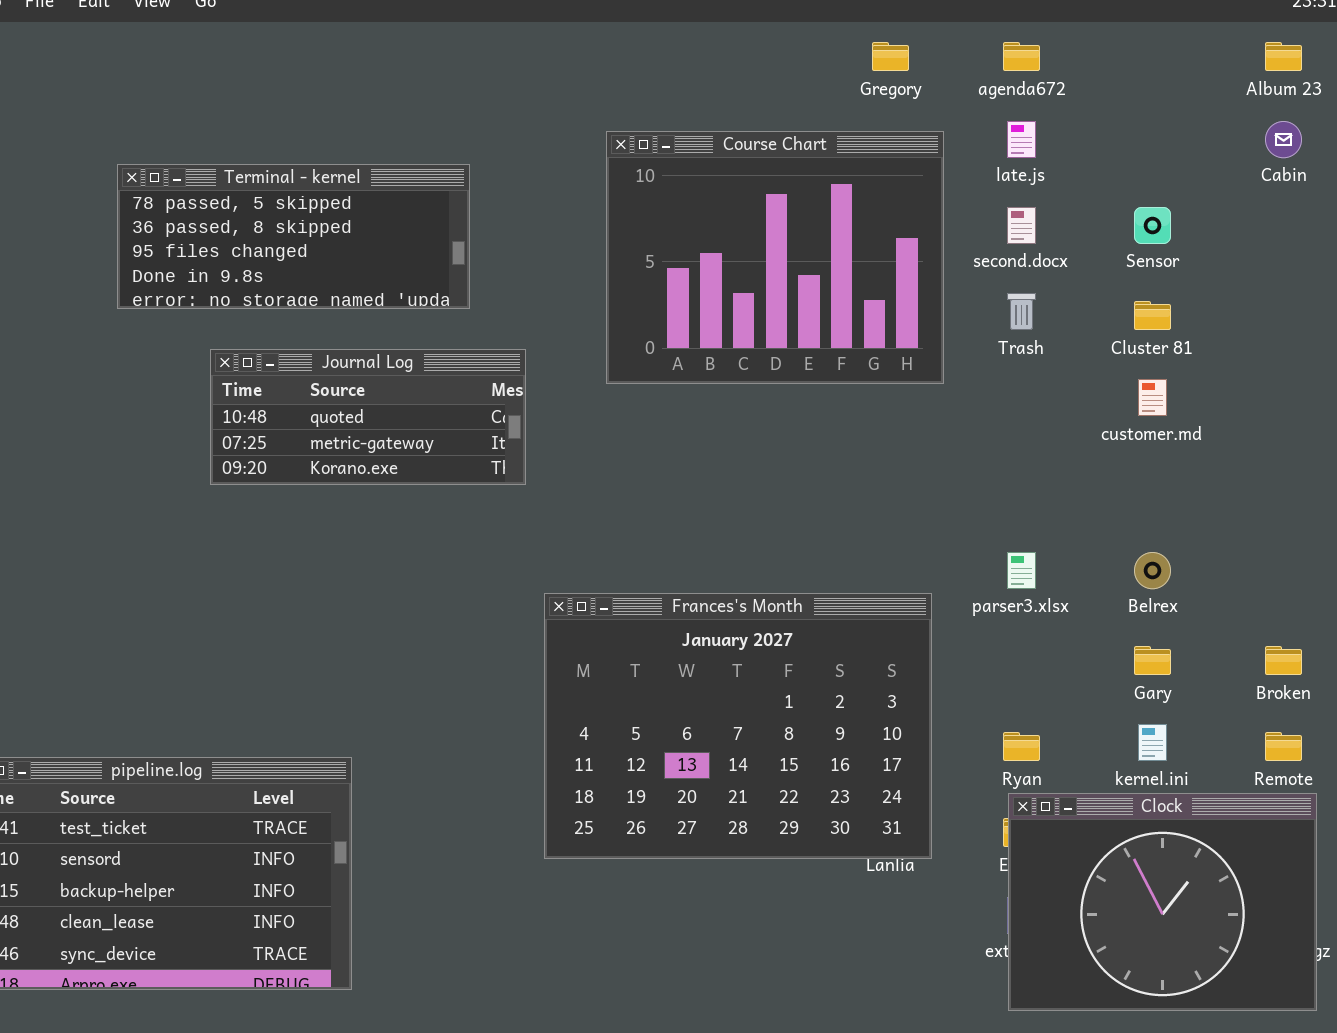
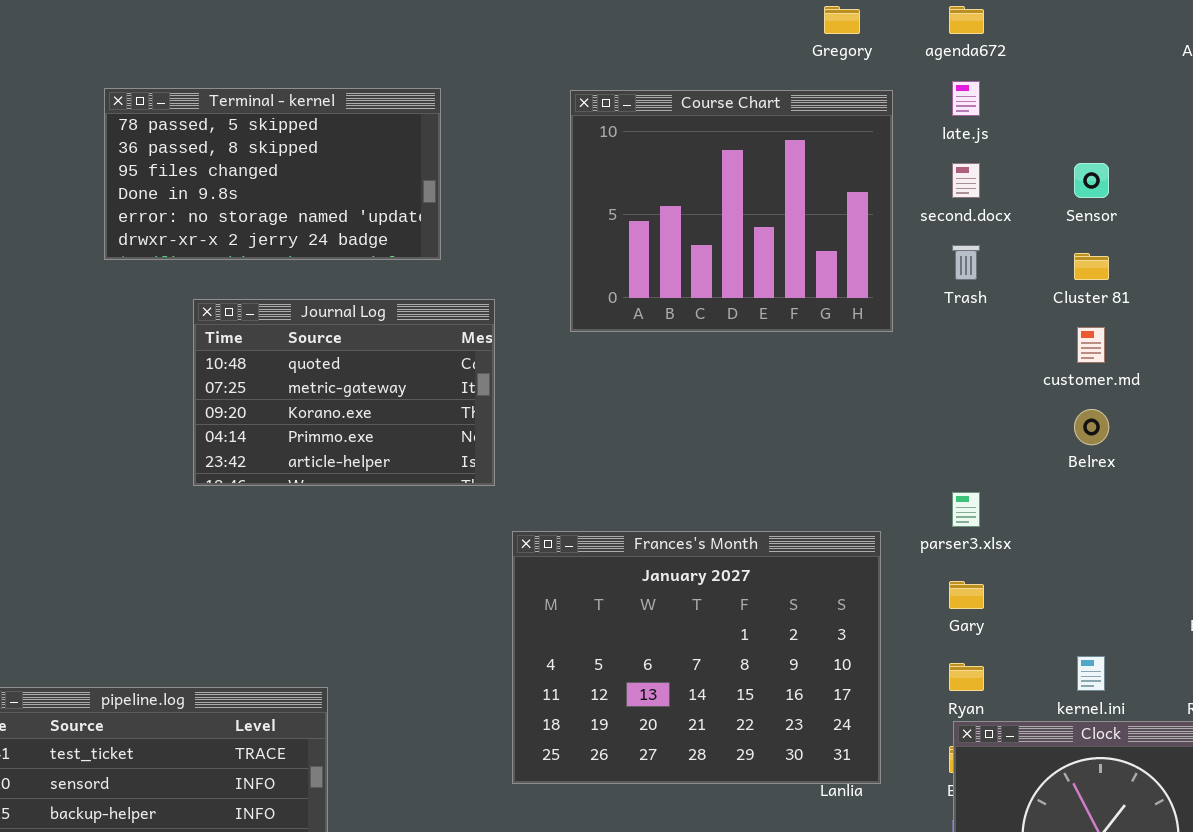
Terminal - kernel: [117,164,470,309] -> [104,88,441,260], resized
Journal Log: [210,349,526,485] -> [193,299,495,486], resized
Belrex: [1134,552,1171,589] -> [1074,409,1109,445], moved
Gary: [1134,646,1171,675] -> [949,581,984,609], moved

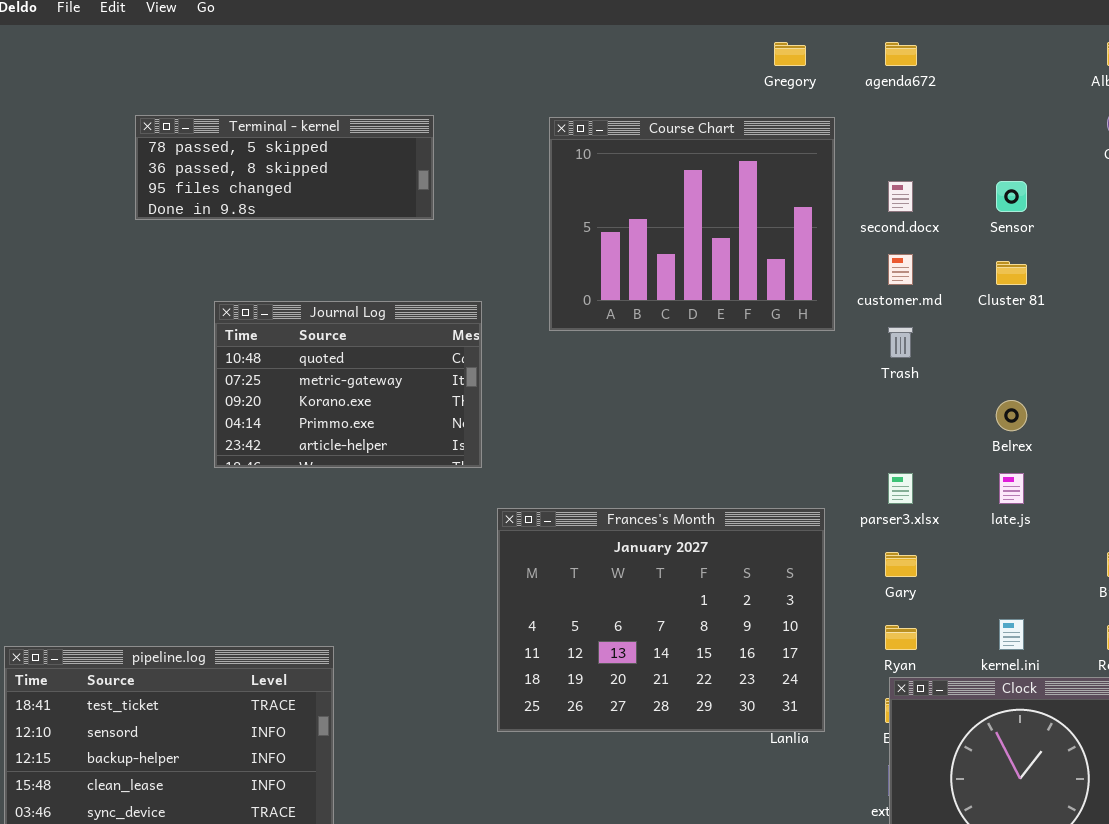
late.js: [952,81,980,116] -> [999,473,1024,504], moved
Terminal - kernel: [104,88,441,260] -> [135,115,434,220], resized
Trash: [952,245,980,280] -> [888,327,913,358], moved
customer.md: [1077,327,1105,363] -> [888,254,913,285], moved

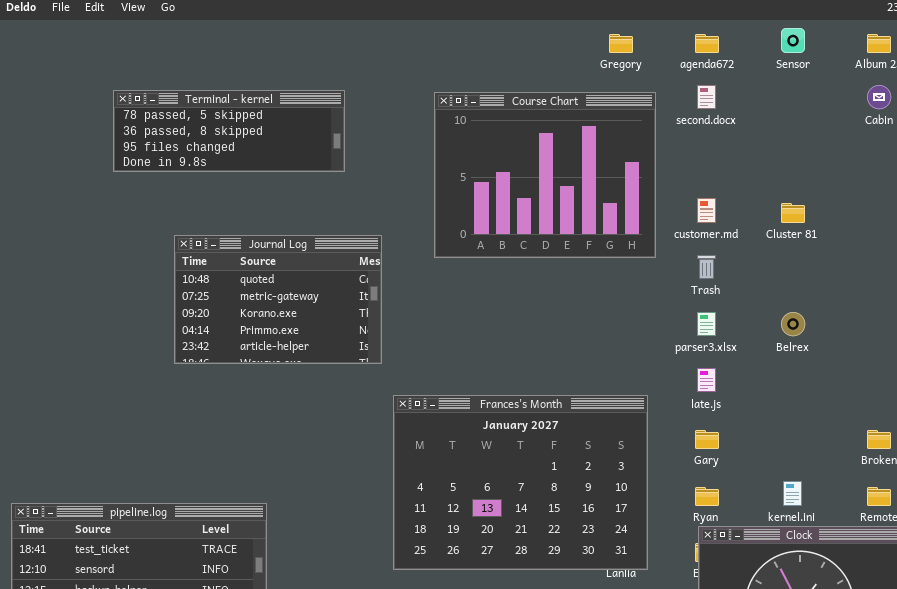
second.docx: [888,181,913,212] -> [697,85,716,109], moved
Sensor: [996,181,1027,212] -> [781,28,805,53], moved
parser3.xlsx: [888,473,913,504] -> [697,312,716,336], moved
late.js: [999,473,1024,504] -> [697,368,716,392], moved

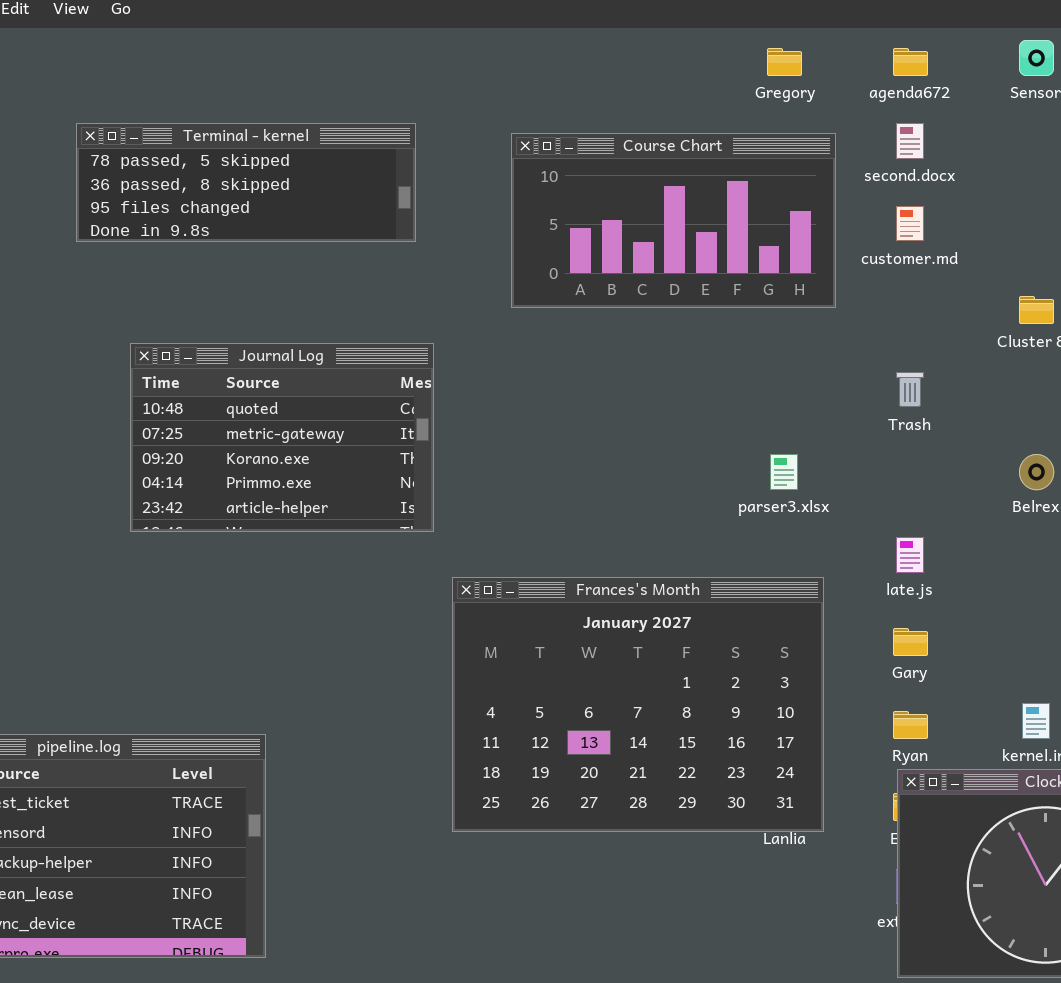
Terminal - kernel: [113,90,345,172] -> [76,123,416,242], moved
Course Chart: [434,92,656,258] -> [511,133,836,308], resized
customer.md: [697,198,716,223] -> [896,206,924,241], moved
parser3.xlsx: [697,312,716,336] -> [770,454,798,490], moved

